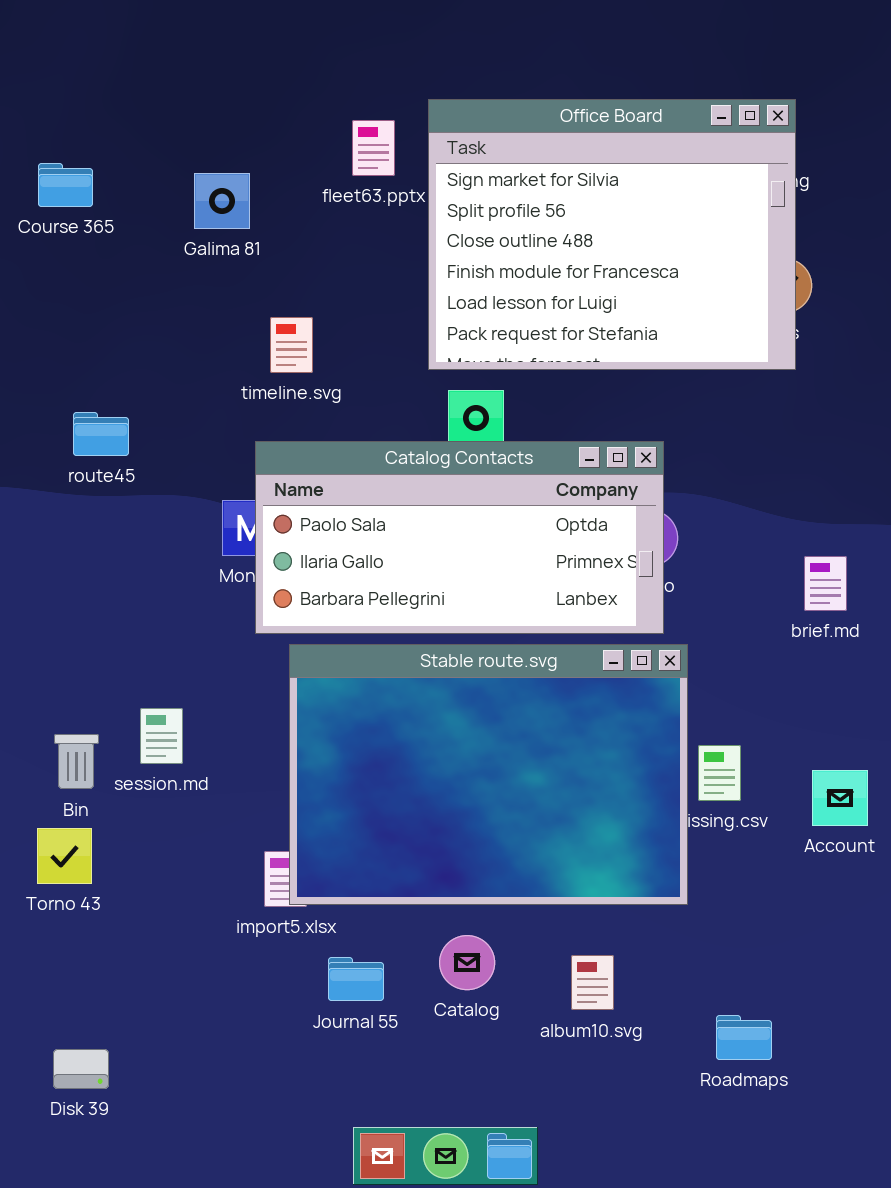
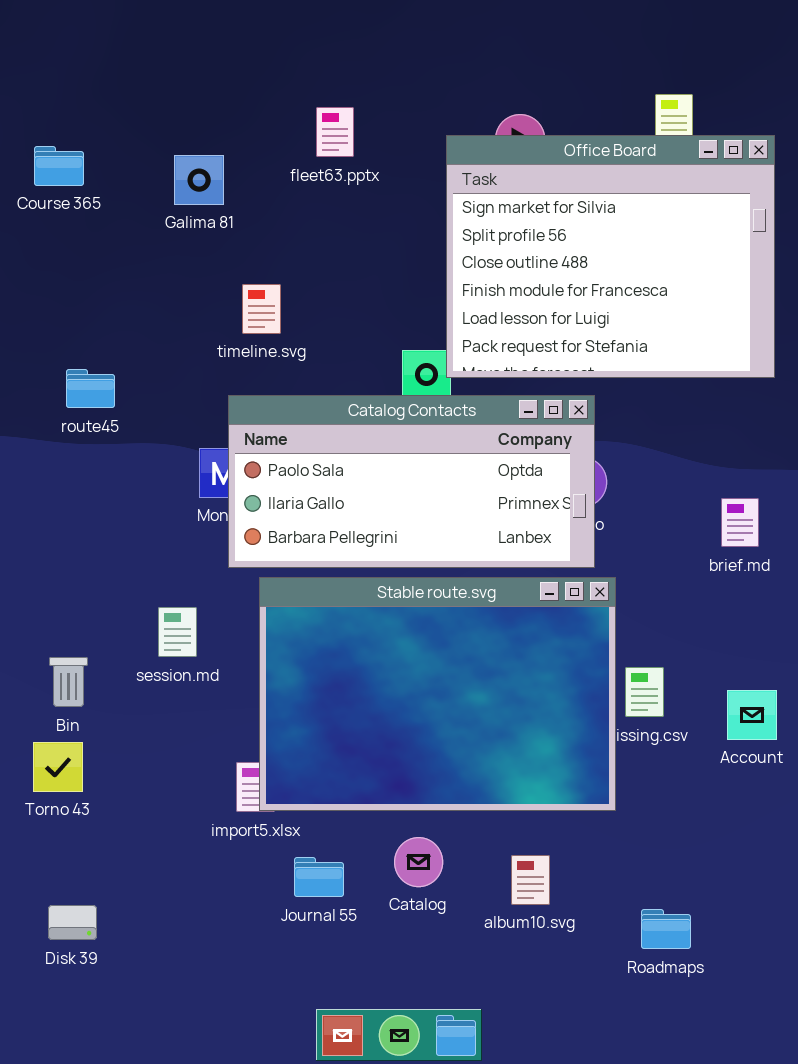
Office Board: [428,99,796,370] -> [446,135,775,378], moved
session.md: [140,708,183,764] -> [158,607,197,657], moved
Disk 39: [53,1049,109,1089] -> [48,905,97,940], moved

